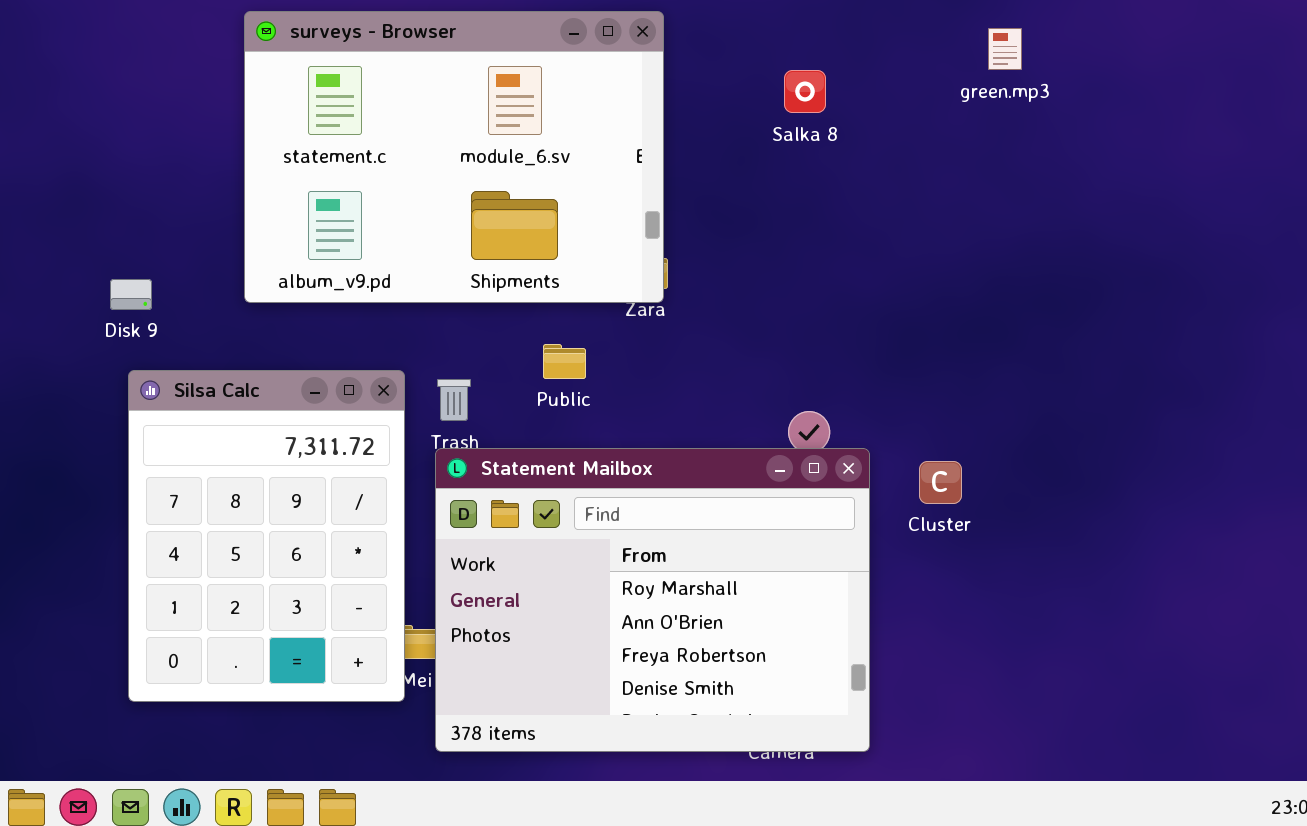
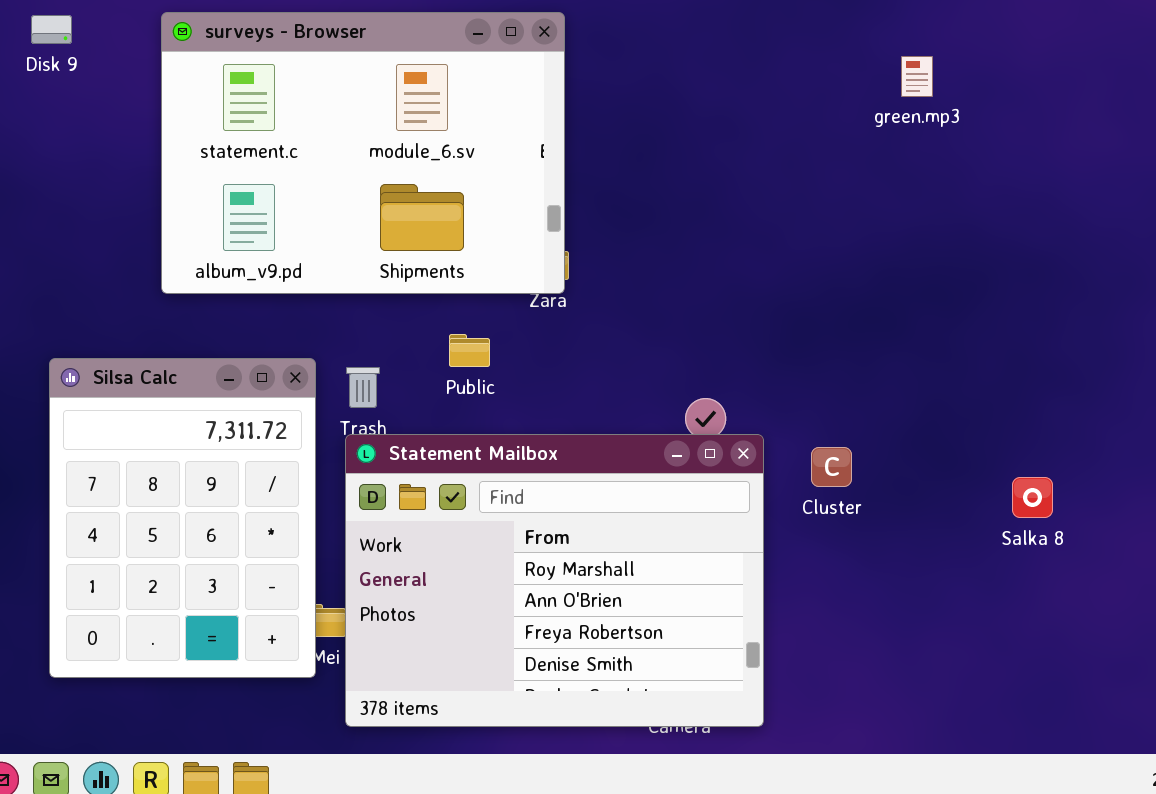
green.mp3: [988,28,1022,70] -> [901,56,933,97], moved
Salka 8: [784,70,826,113] -> [1012,477,1053,518], moved
Disk 9: [110,279,152,310] -> [31,15,72,44], moved

